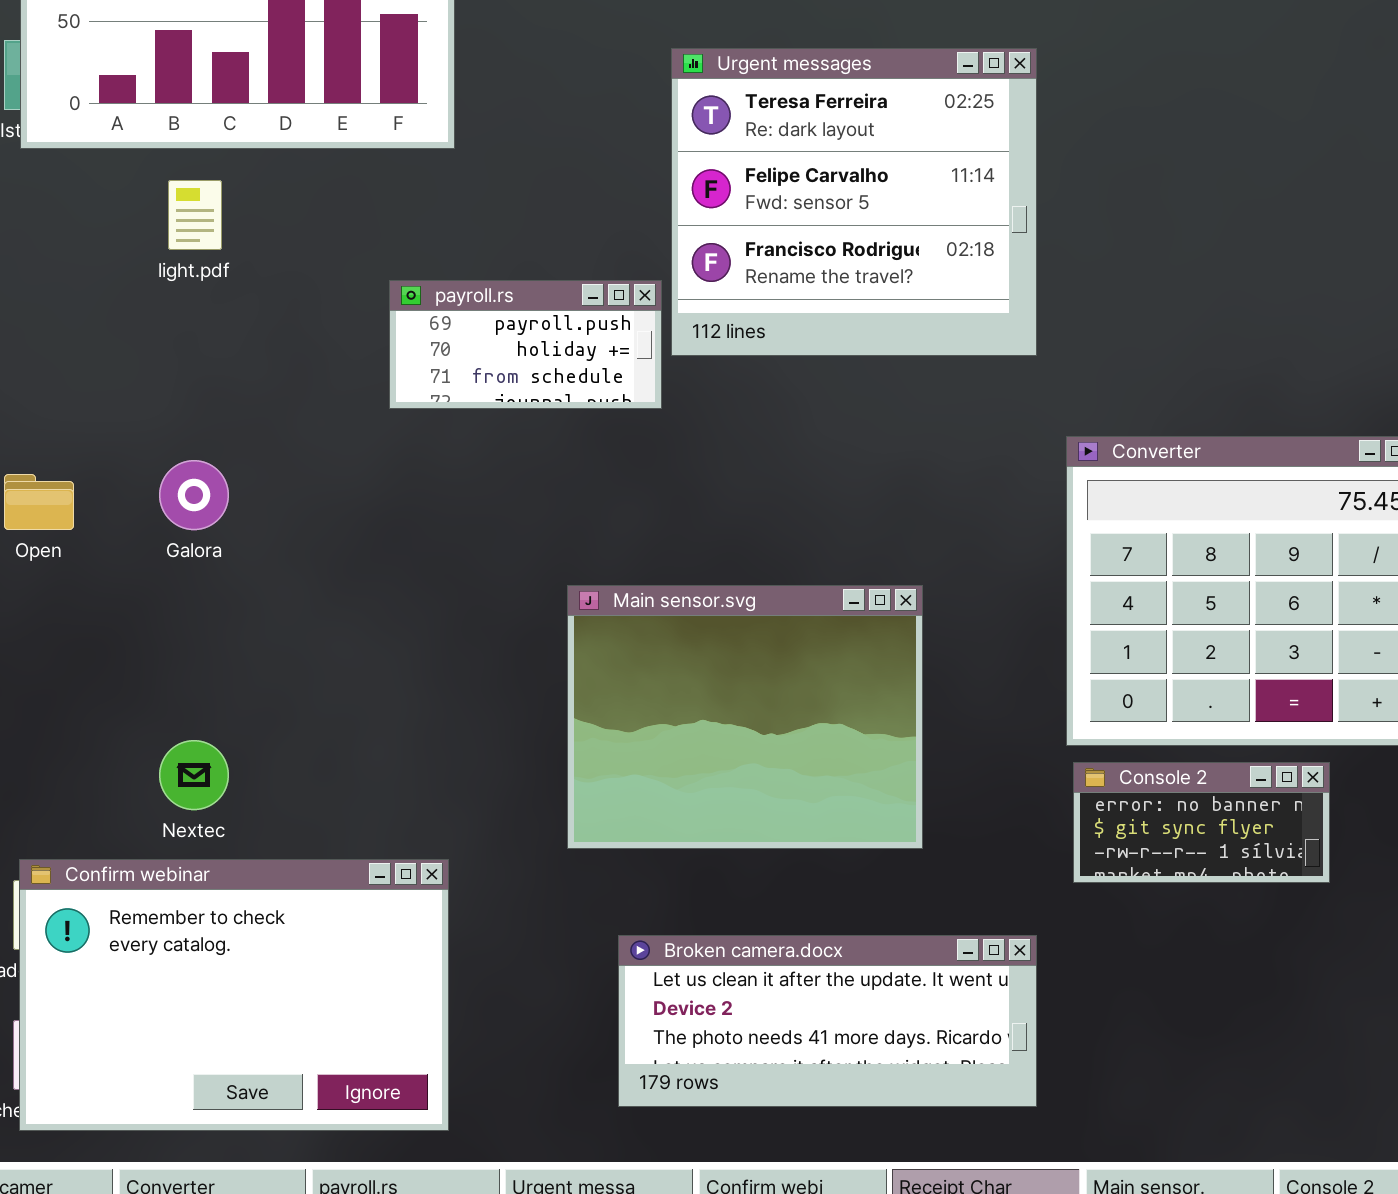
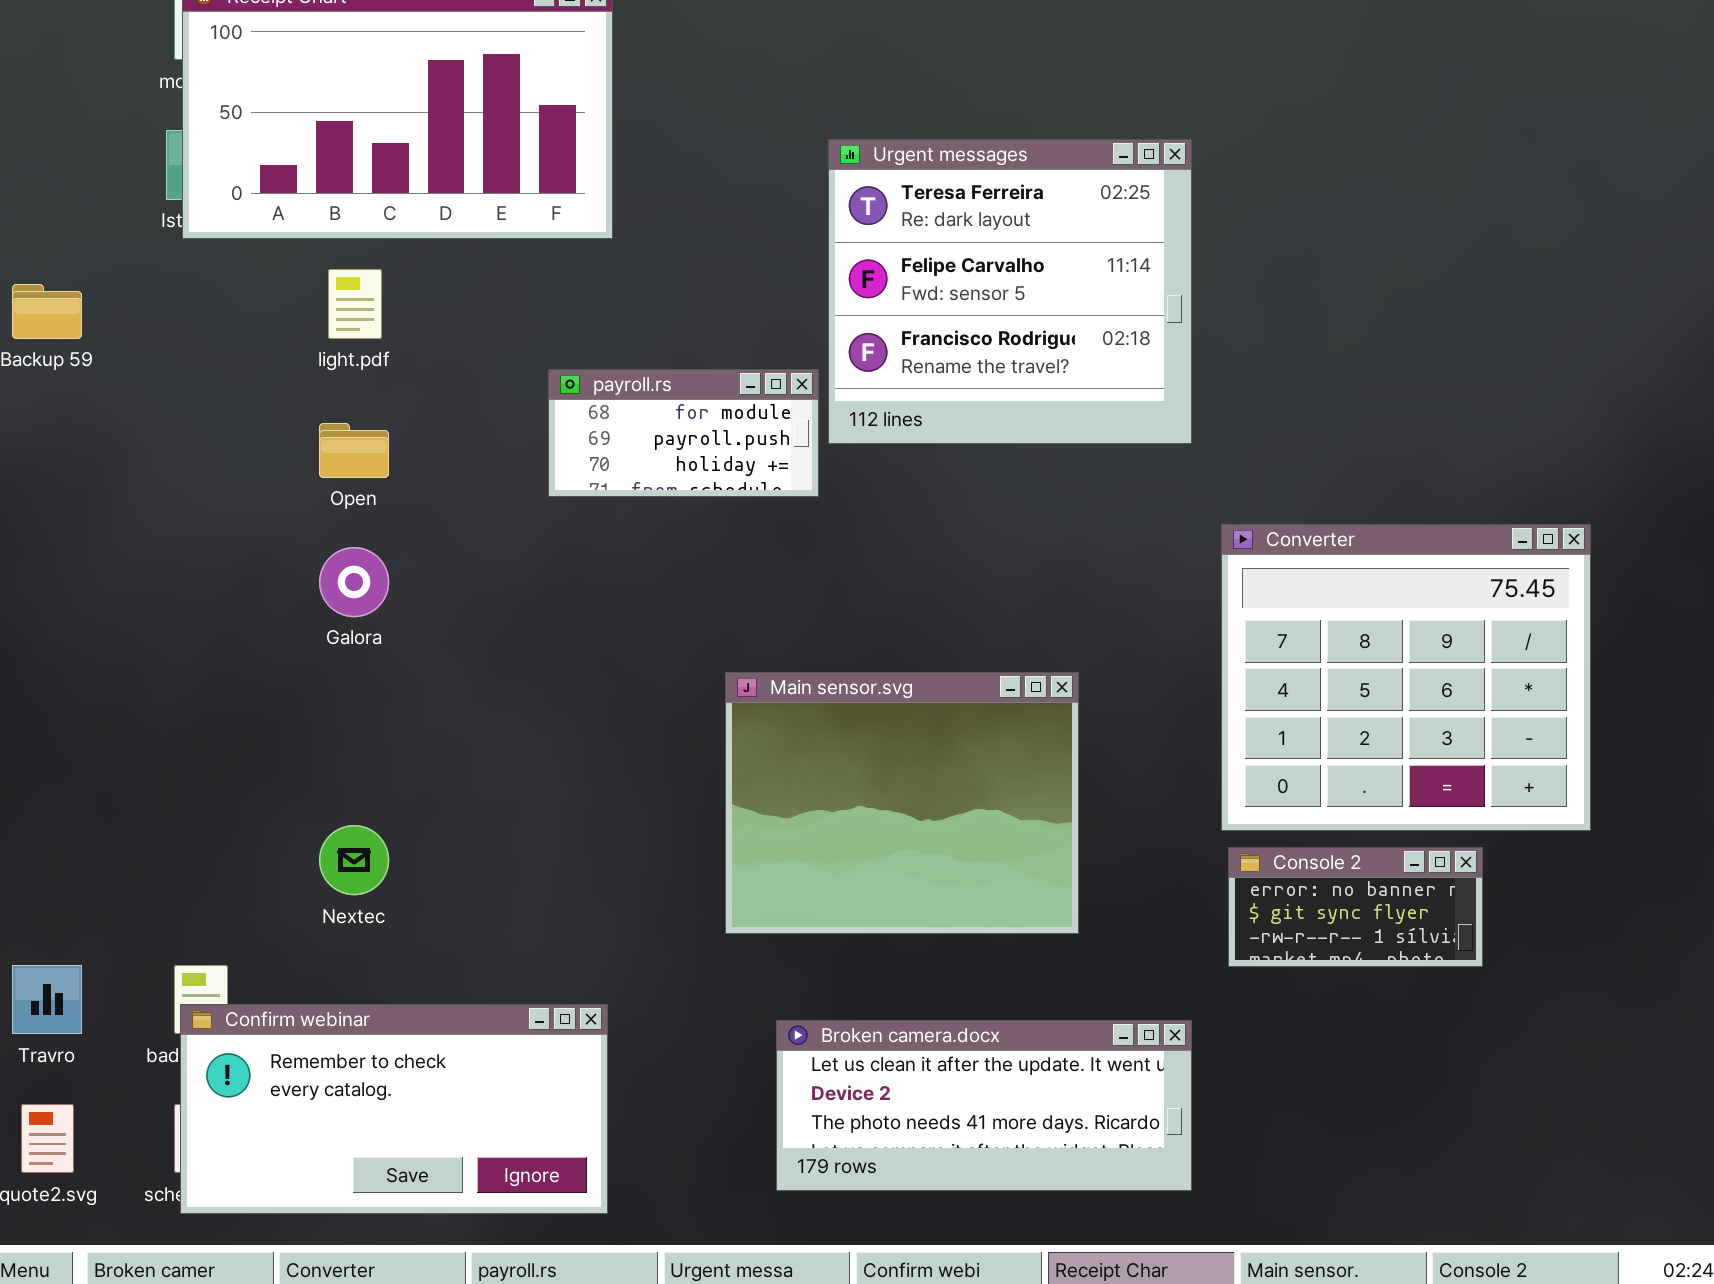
payroll.rs: [389,280,662,409] -> [548,369,819,497], scrolled up 1 row
Open: [4,474,74,530] -> [319,423,389,478], moved
Confirm webinar: [19,859,449,1131] -> [180,1004,608,1214], resized

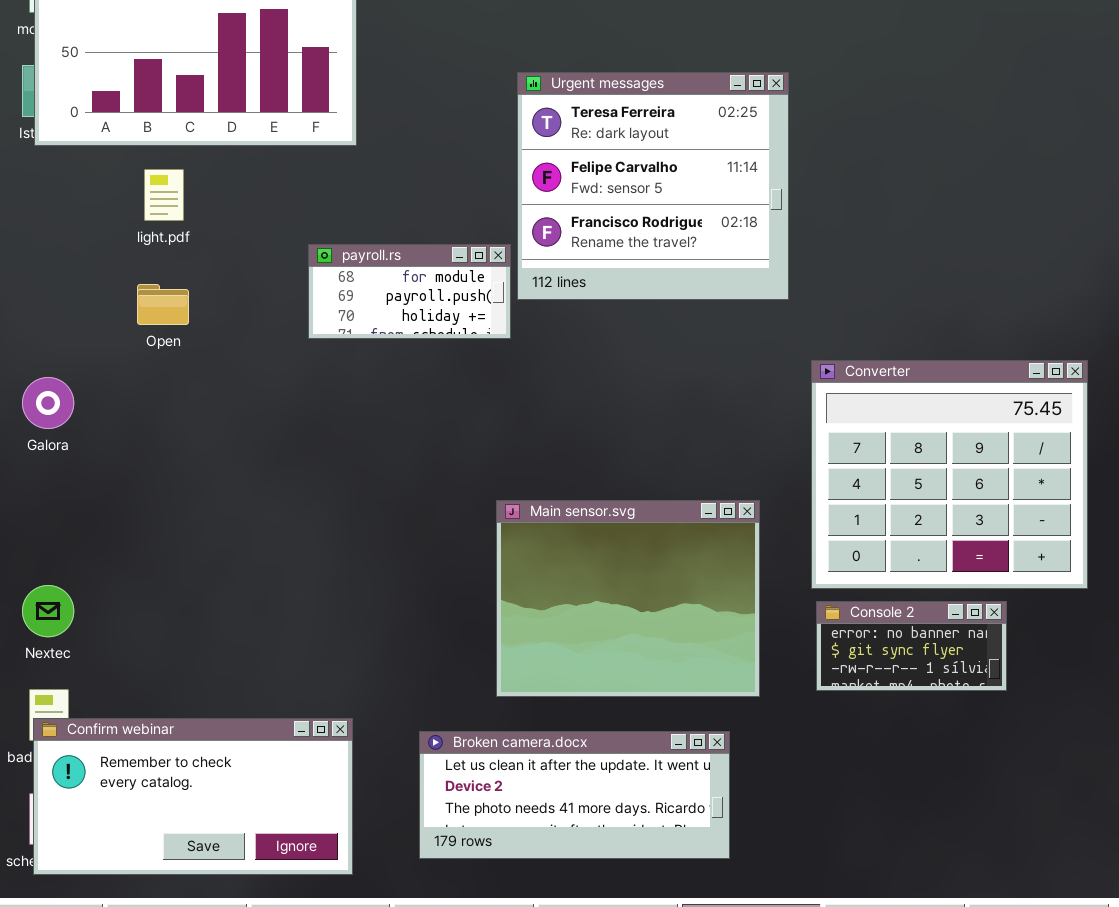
Galora: [319,547,389,617] -> [22,377,74,429], moved
Main sensor.svg: [725,672,1079,934] -> [496,500,760,697], moved
Nextec: [319,825,389,895] -> [22,585,74,637], moved
Broken camera.docx: [776,1020,1192,1191] -> [419,731,730,859], moved

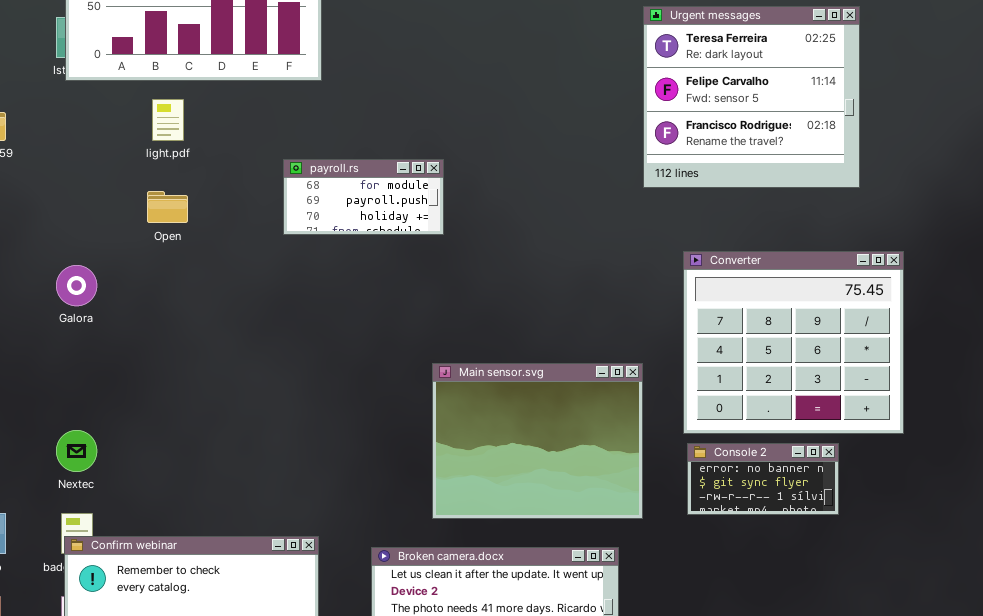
Urgent messages: [517,72,789,300] -> [643,6,860,188], moved

